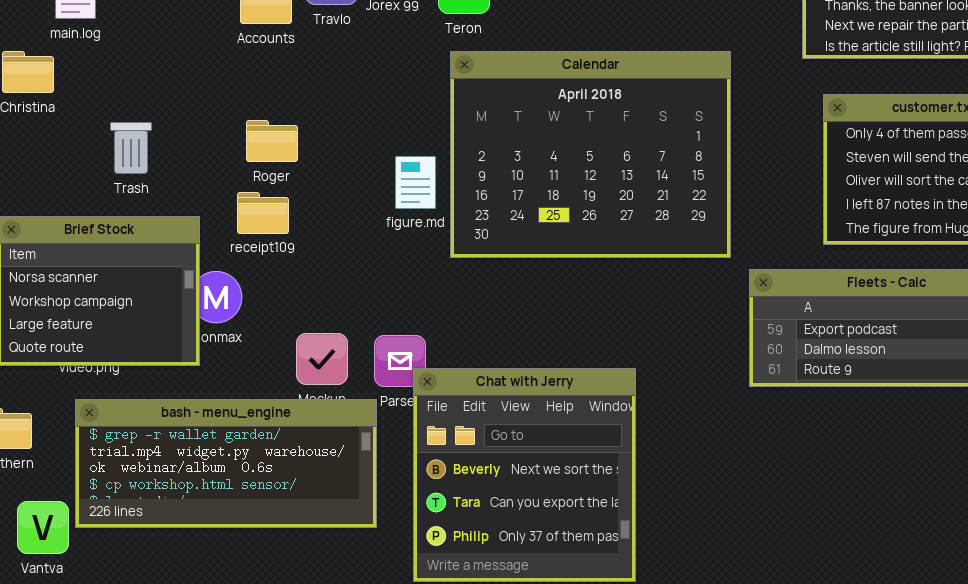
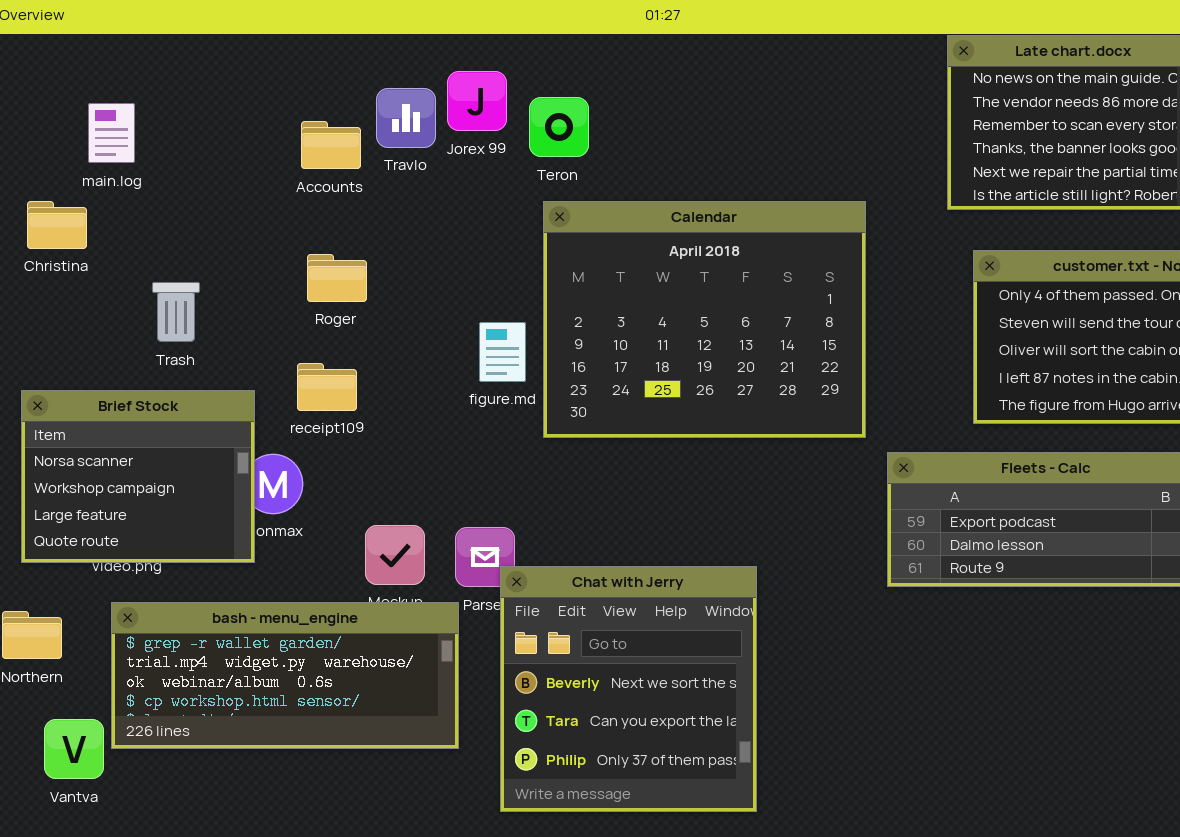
Roger: [246,120,298,162] -> [307,254,367,302], moved

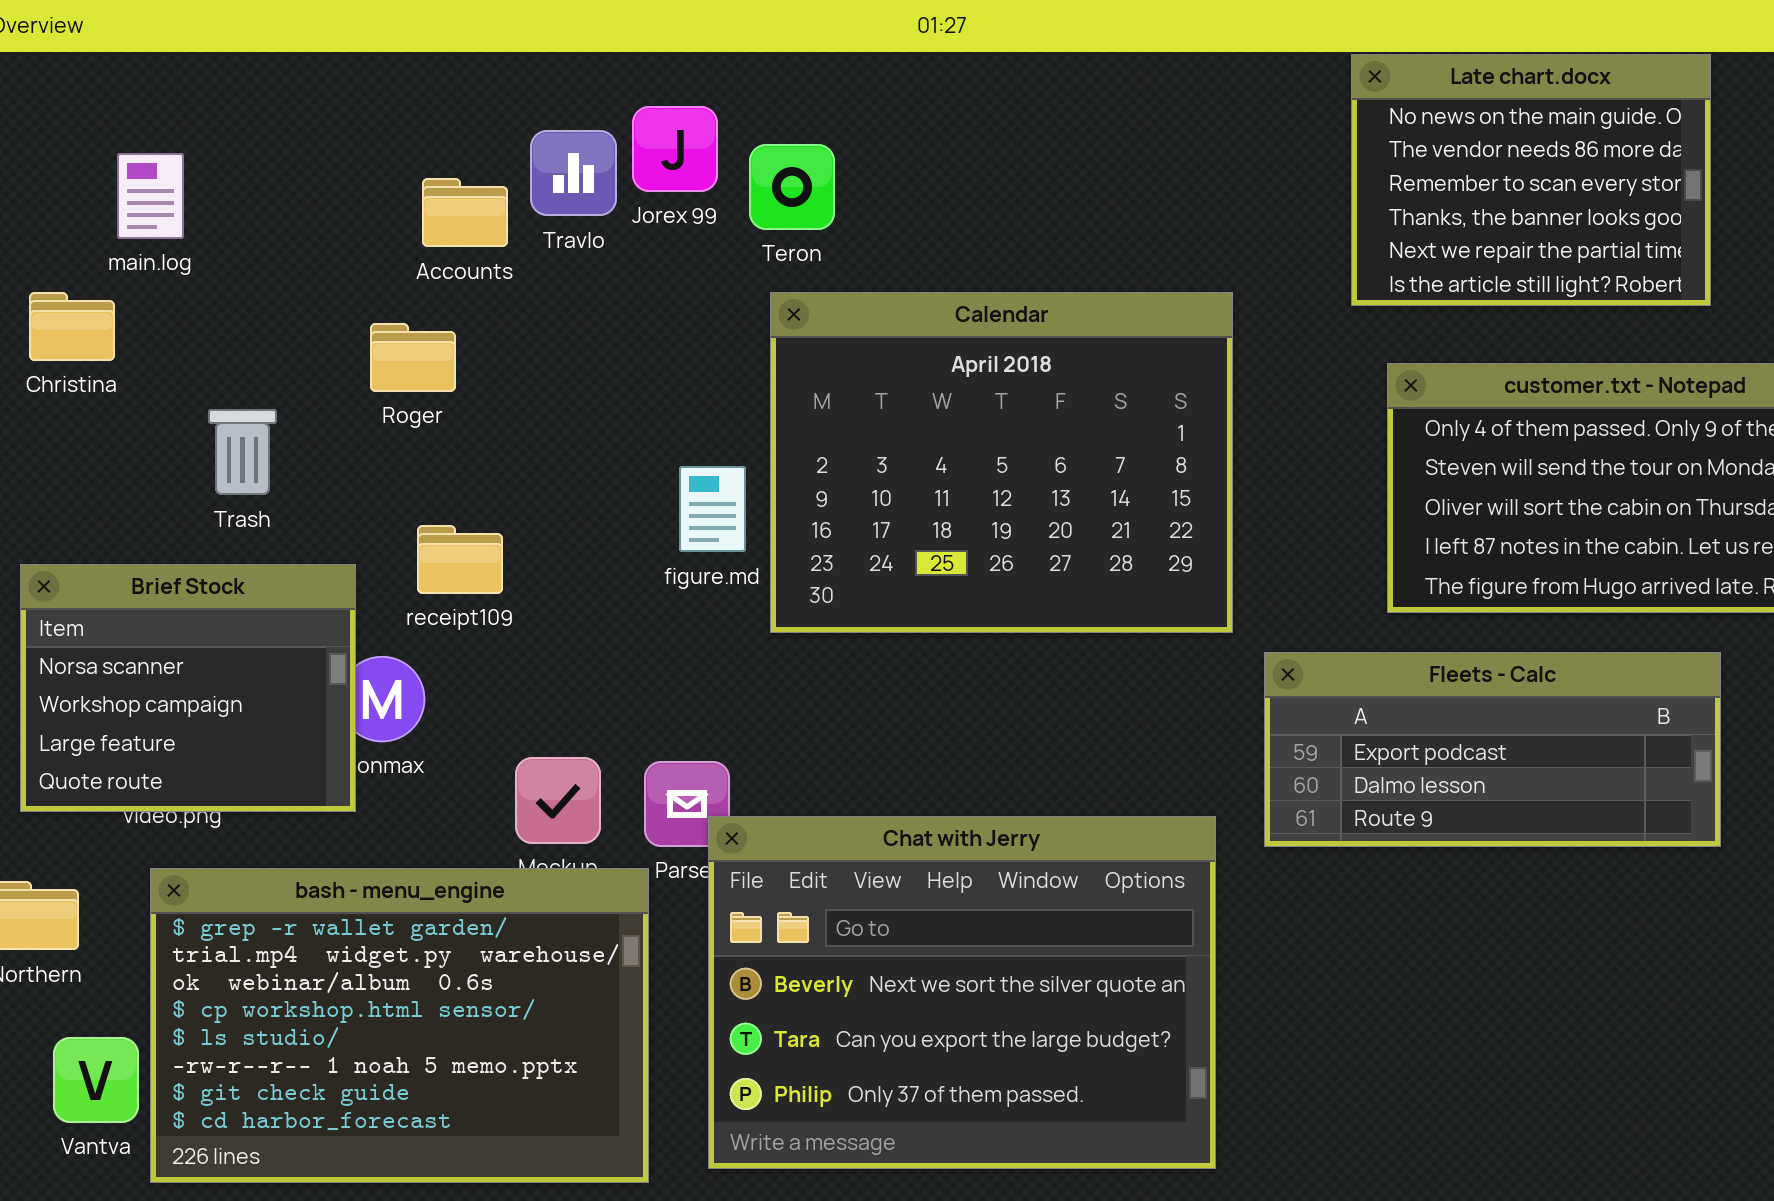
Roger: [307,254,367,302] -> [370,323,456,392], moved
Chat with Jerry: [500,566,757,812] -> [708,816,1216,1169], resized
bash - menu_engine: [111,602,459,749] -> [150,868,649,1183], resized

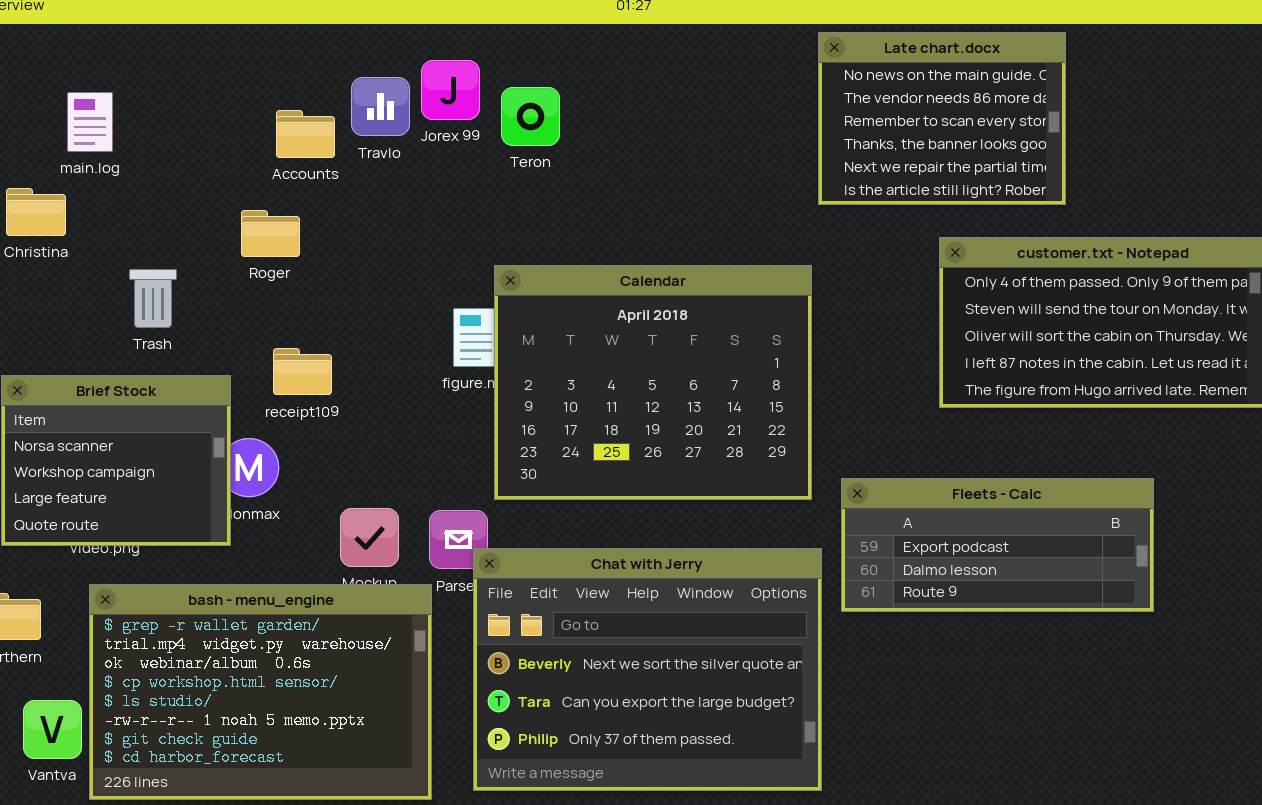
Late chart.docx: [1351,54,1711,306] -> [818,32,1066,205], moved
Calendar: [770,292,1233,633] -> [494,265,812,500], moved
Fleets - Calc: [1264,652,1721,847] -> [841,478,1154,612], moved

